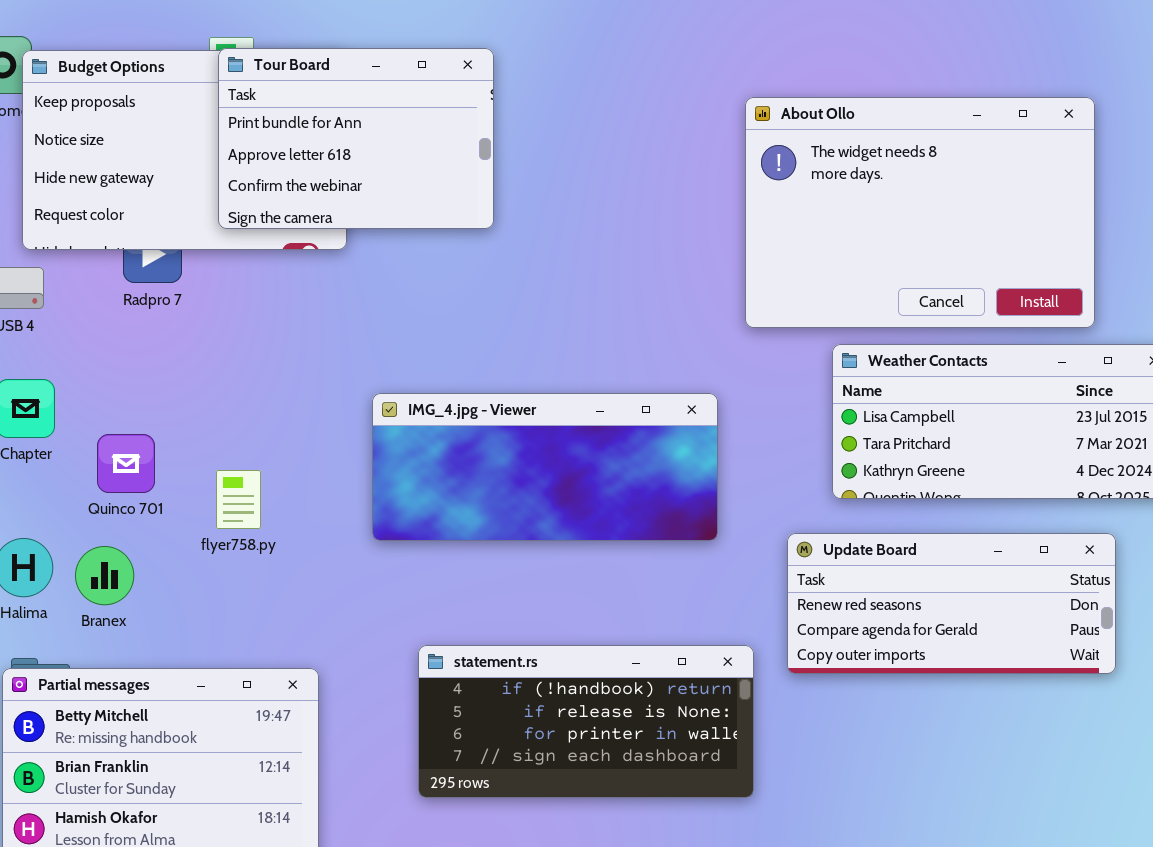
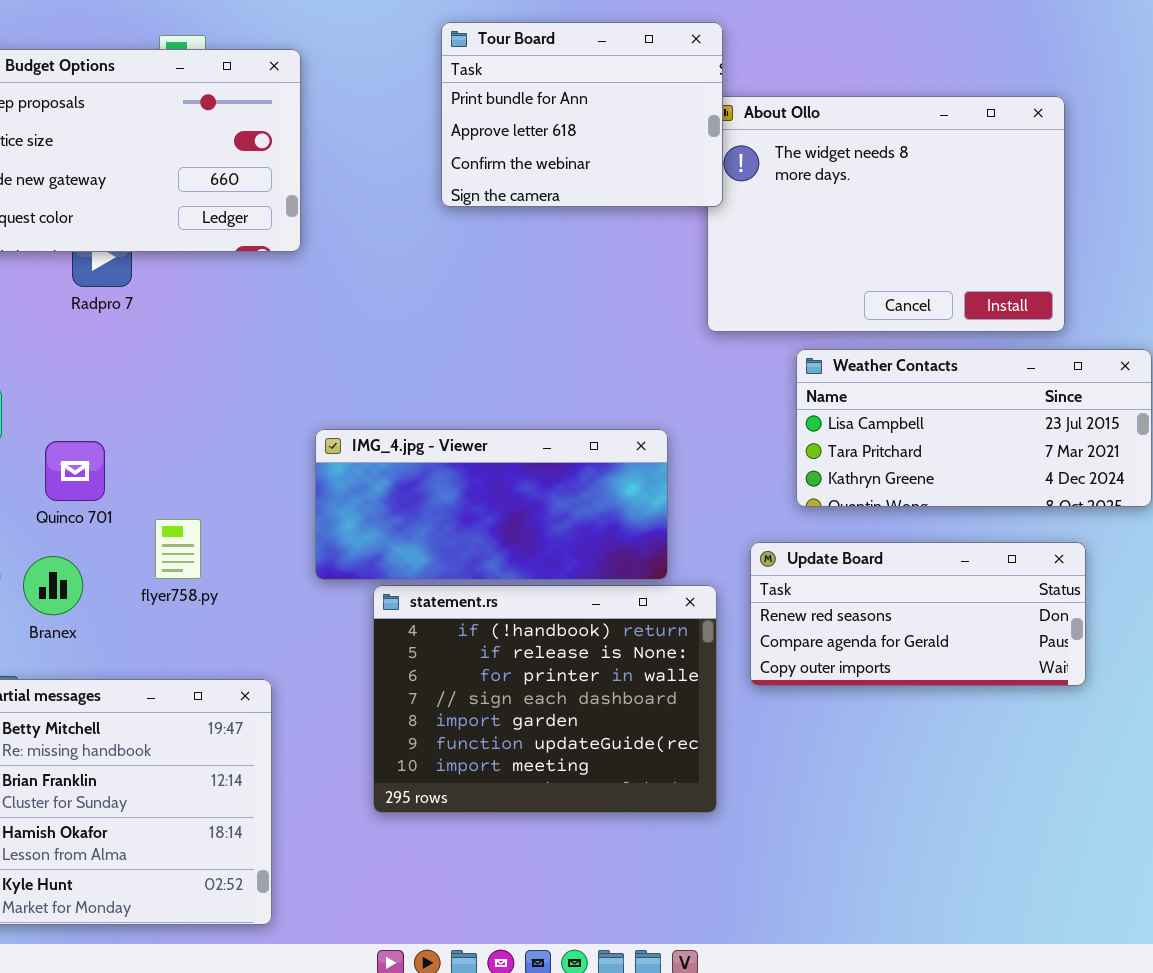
Tour Board: [218,48,494,229] -> [441,22,723,207], moved
IMG_4.jpg - Viewer: [372,393,718,541] -> [315,429,668,580], moved
flyer758.py: [216,470,261,529] -> [155,519,201,579], moved
statement.rs: [418,645,754,798] -> [373,585,717,813], resized

